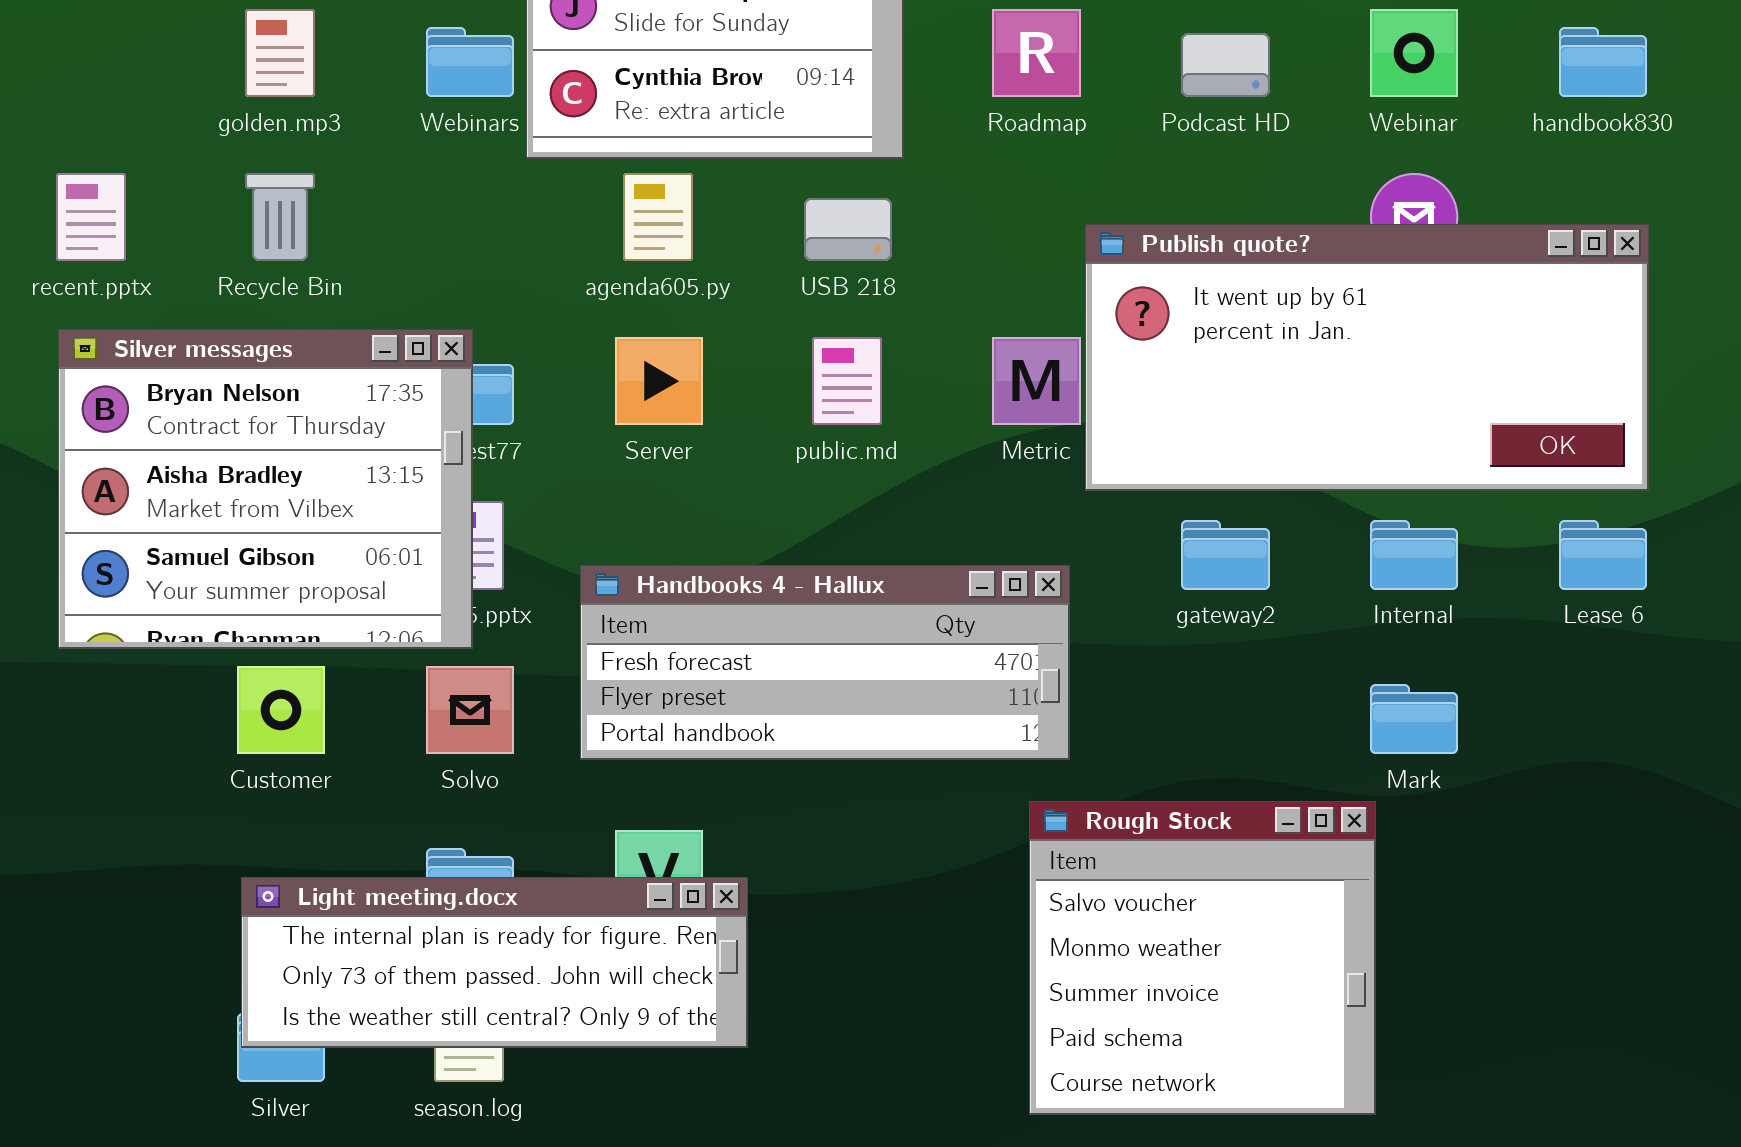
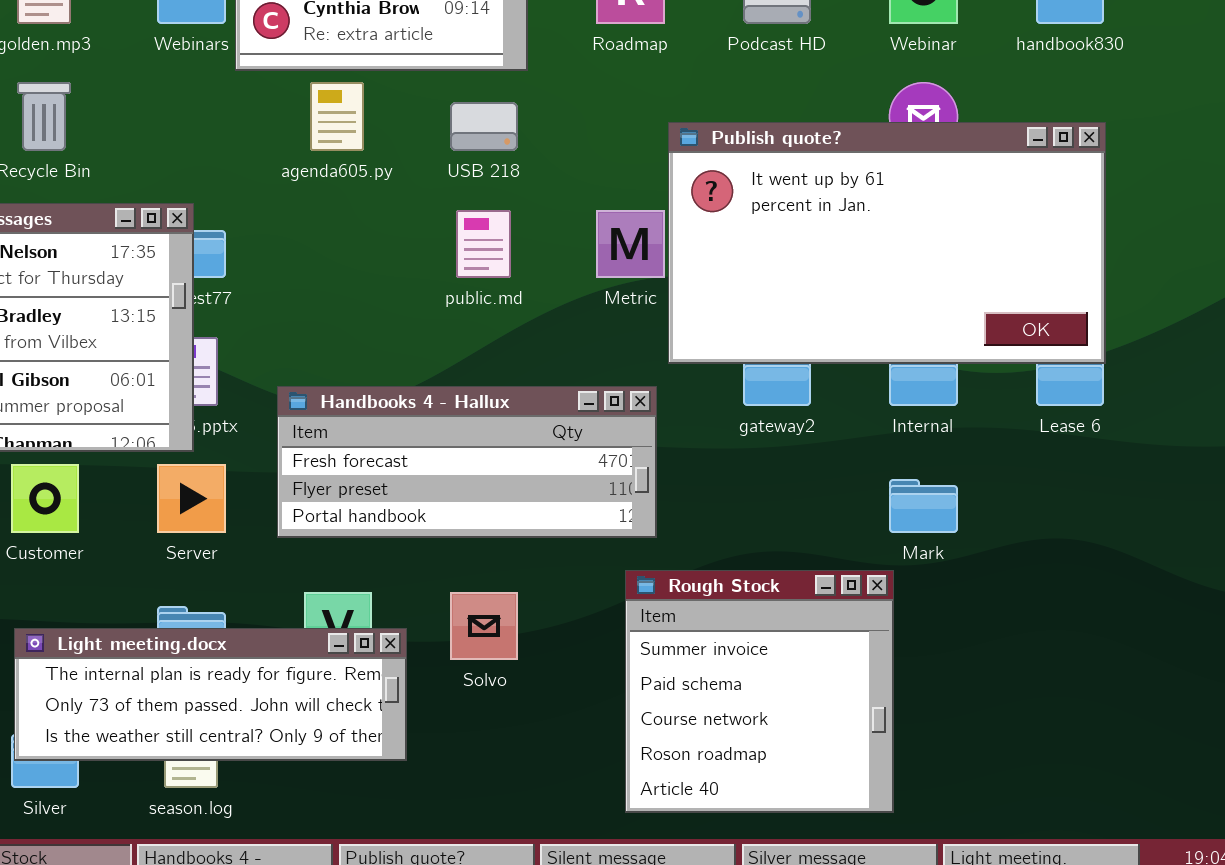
Publish quote?: [1085,224,1649,491] -> [668,122,1106,364], resized
Server: [615,337,703,425] -> [157,464,226,533], moved
Solvo: [426,666,514,754] -> [450,592,518,660], moved
Rough Stock: [1029,801,1376,1115] -> [625,570,894,813], scrolled down 2 rows

